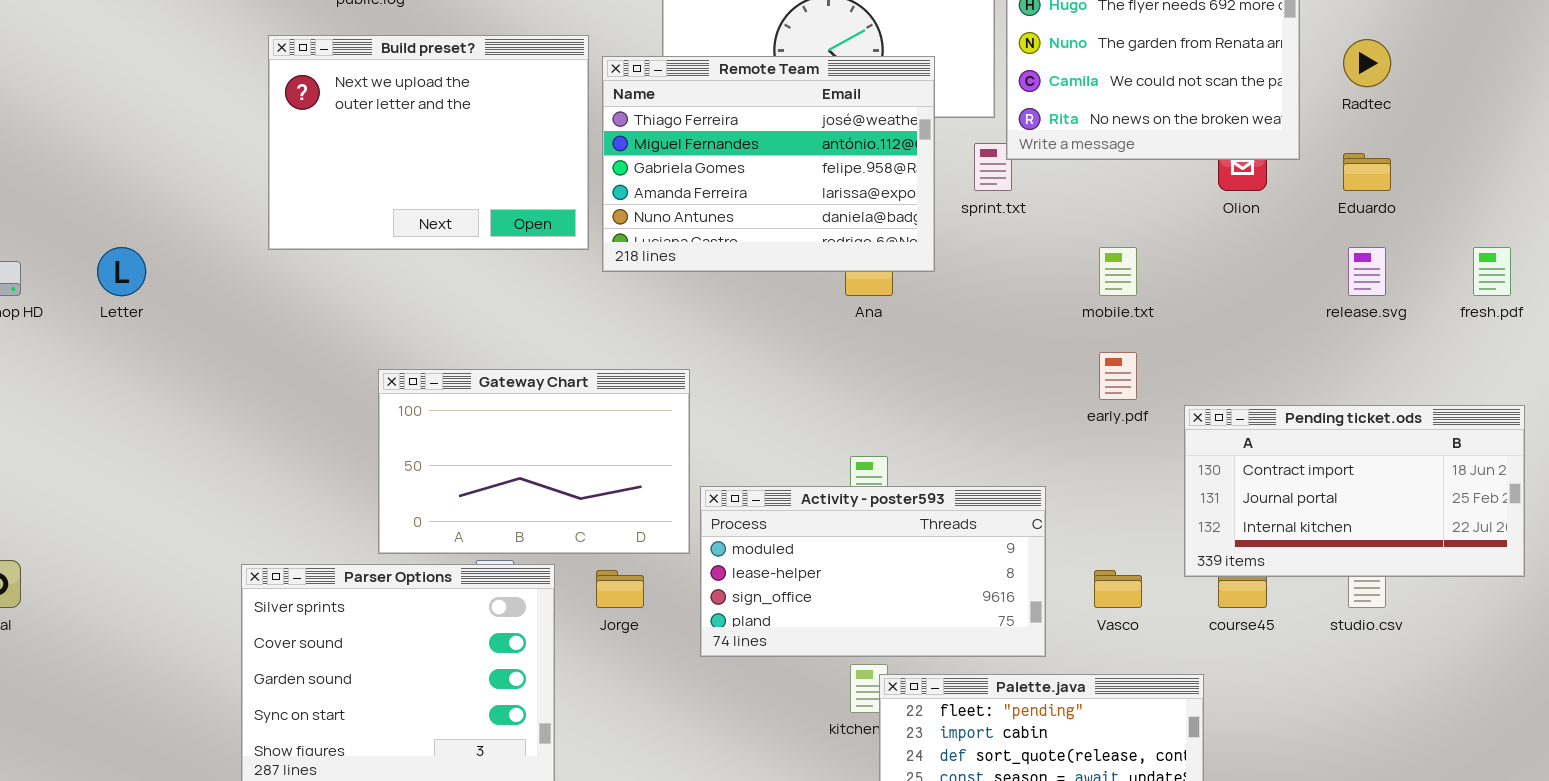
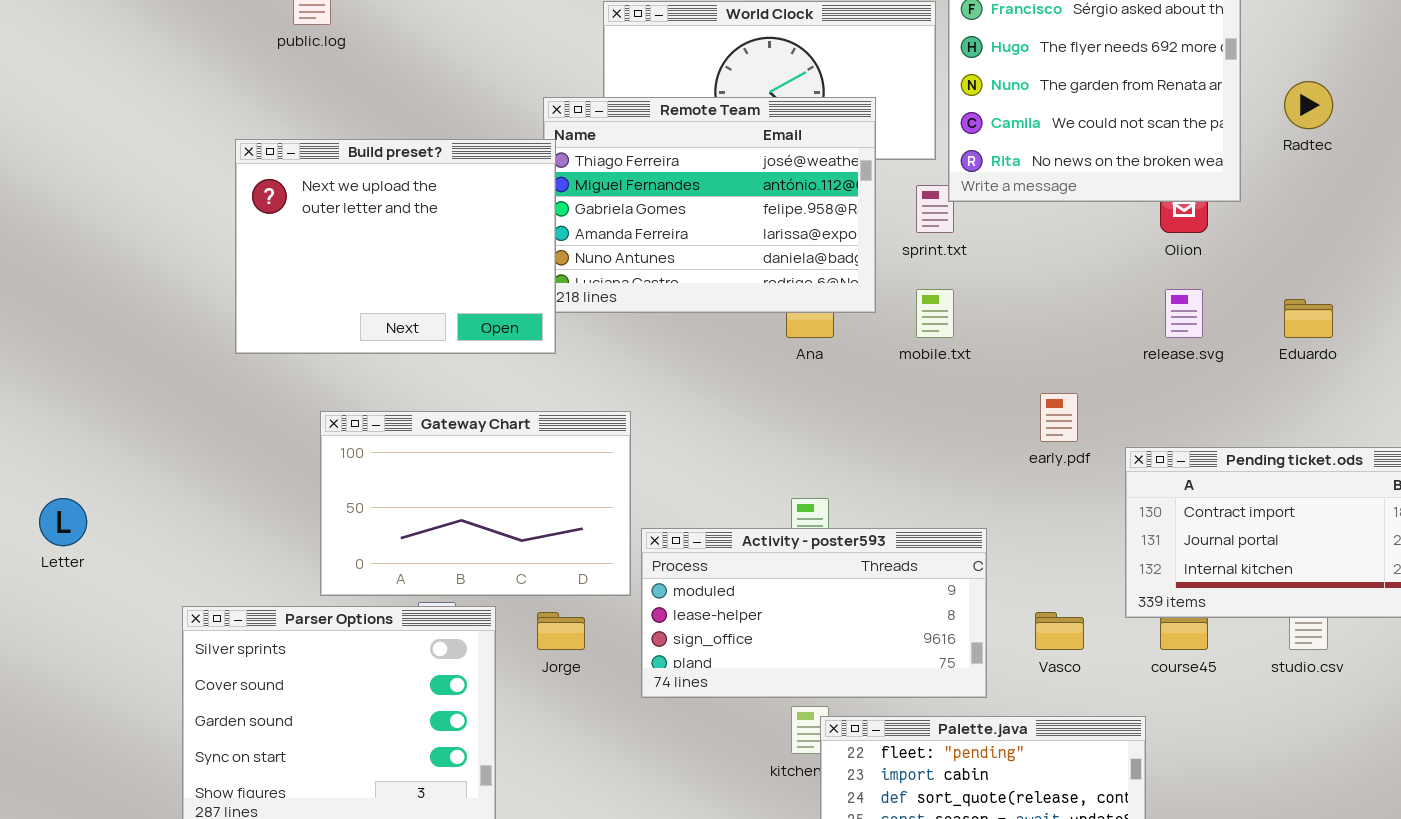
Build preset?: [268,35,589,250] -> [235,139,556,354], moved
Eduardo: [1343,153,1391,191] -> [1284,299,1333,338], moved
Letter: [97,247,146,296] -> [39,498,87,546], moved
mobile.txt: [1099,247,1137,296] -> [916,289,954,338], moved
release.svg: [1348,247,1386,296] -> [1165,289,1203,338], moved

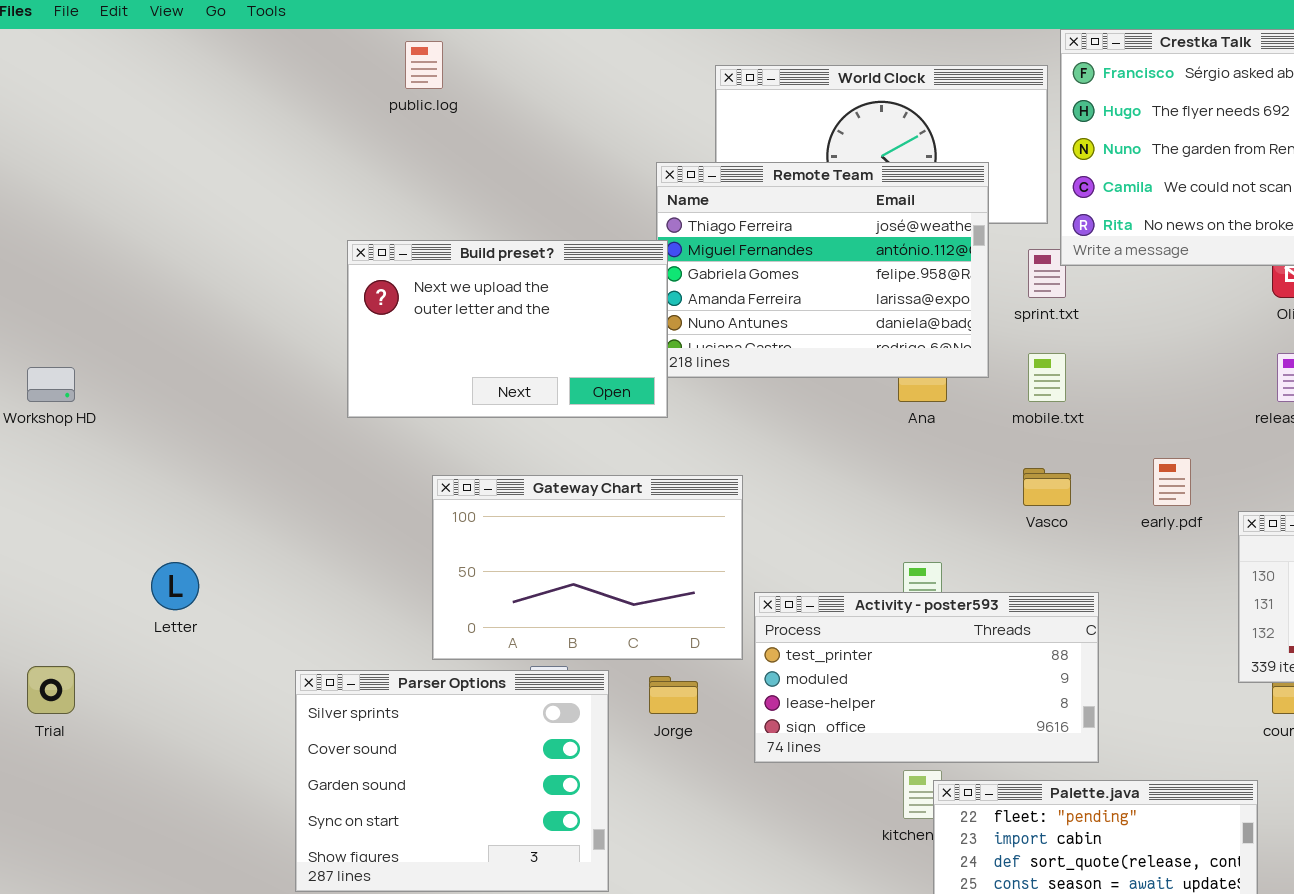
Build preset?: [235,139,556,354] -> [347,240,668,418], resized
Activity - poster593: [641,528,987,698] -> [754,592,1099,763], scrolled up 1 row
Vasco: [1035,612,1084,650] -> [1023,468,1071,506], moved

